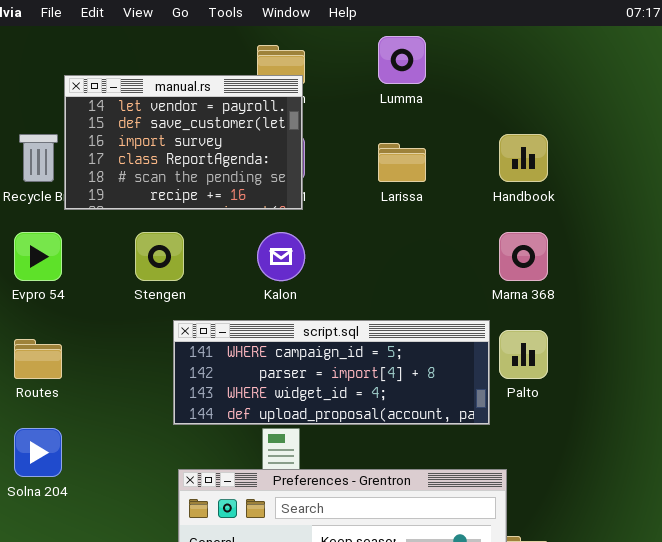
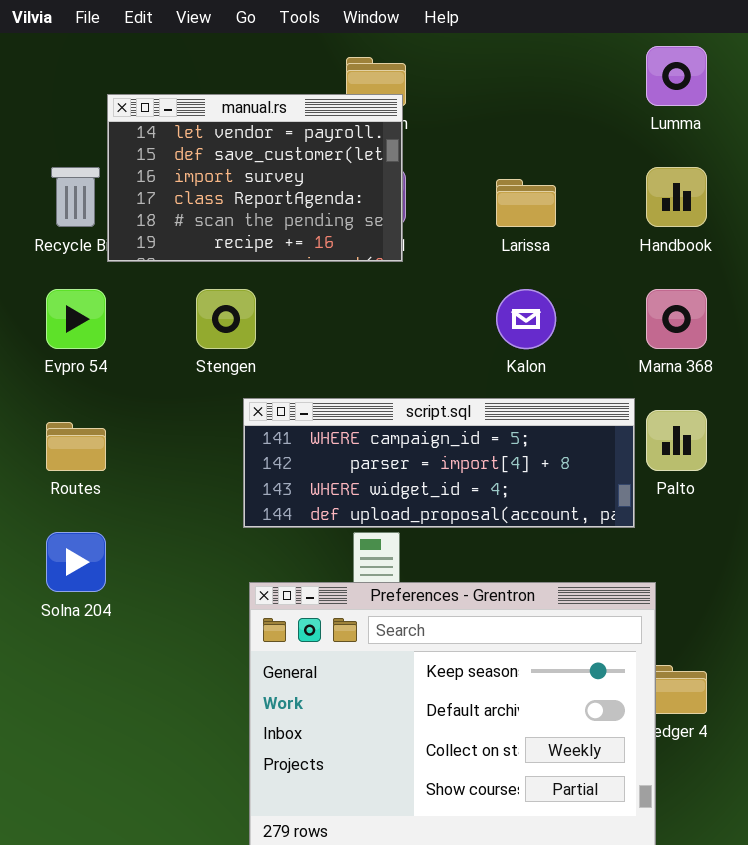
Lumma: [378,36,426,84] -> [646,46,707,106], moved
Kalon: [257,232,305,281] -> [496,289,556,349], moved

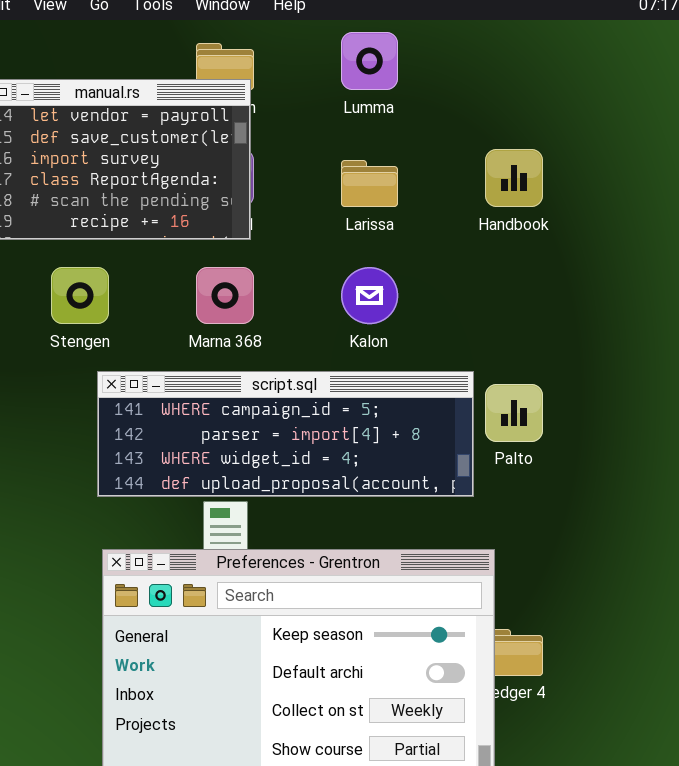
Lumma: [646,46,707,106] -> [341,32,398,90], moved
Marna 368: [646,289,707,349] -> [196,267,254,324], moved

